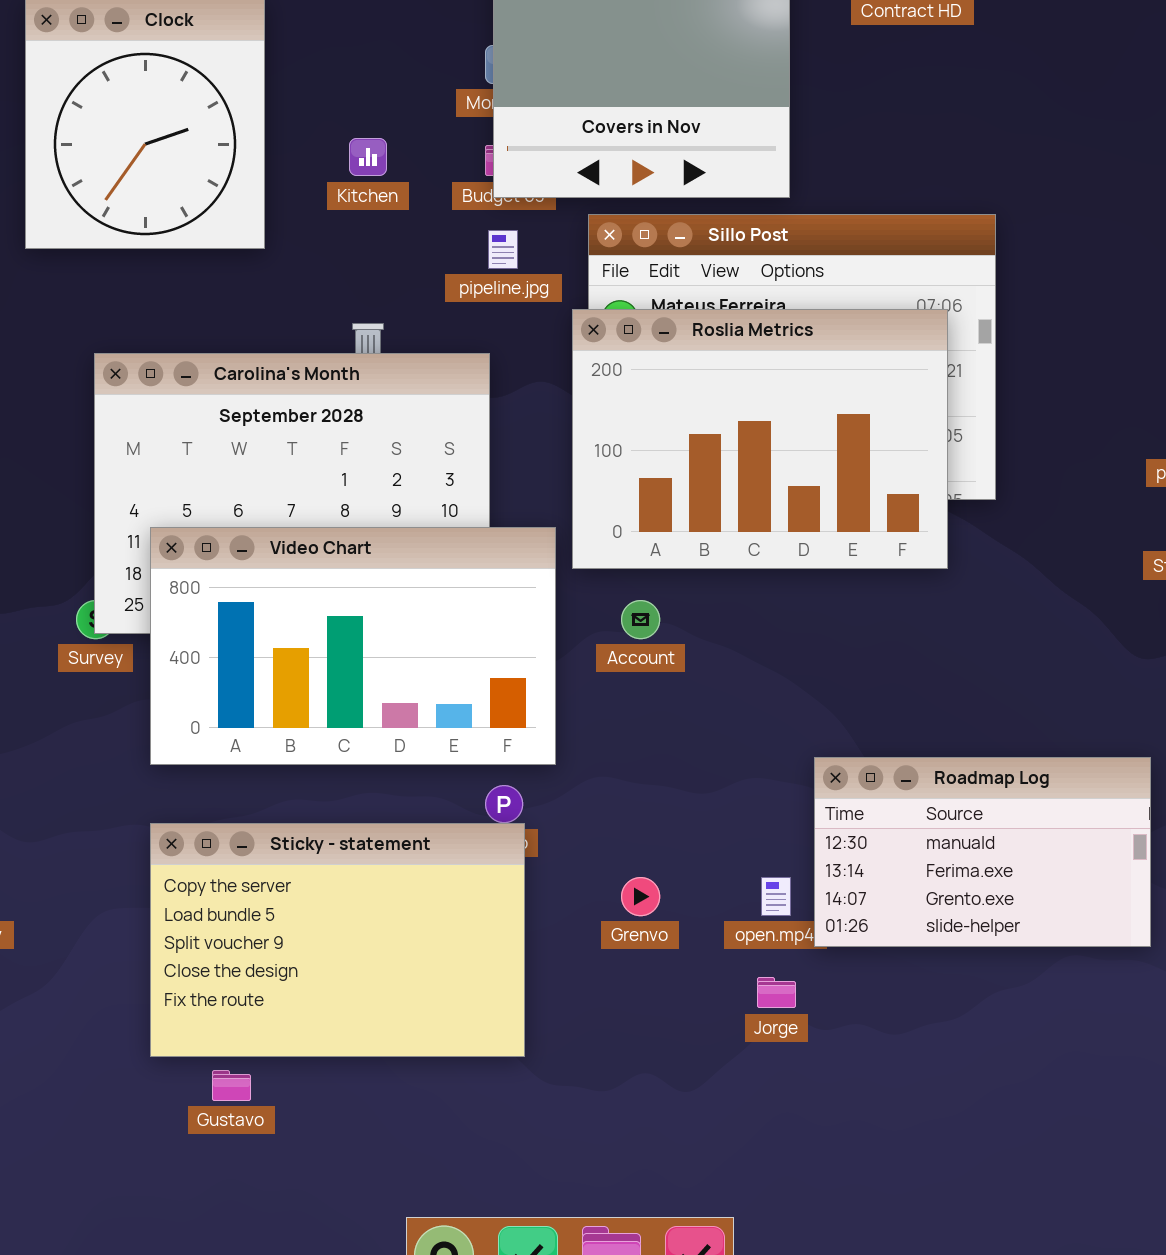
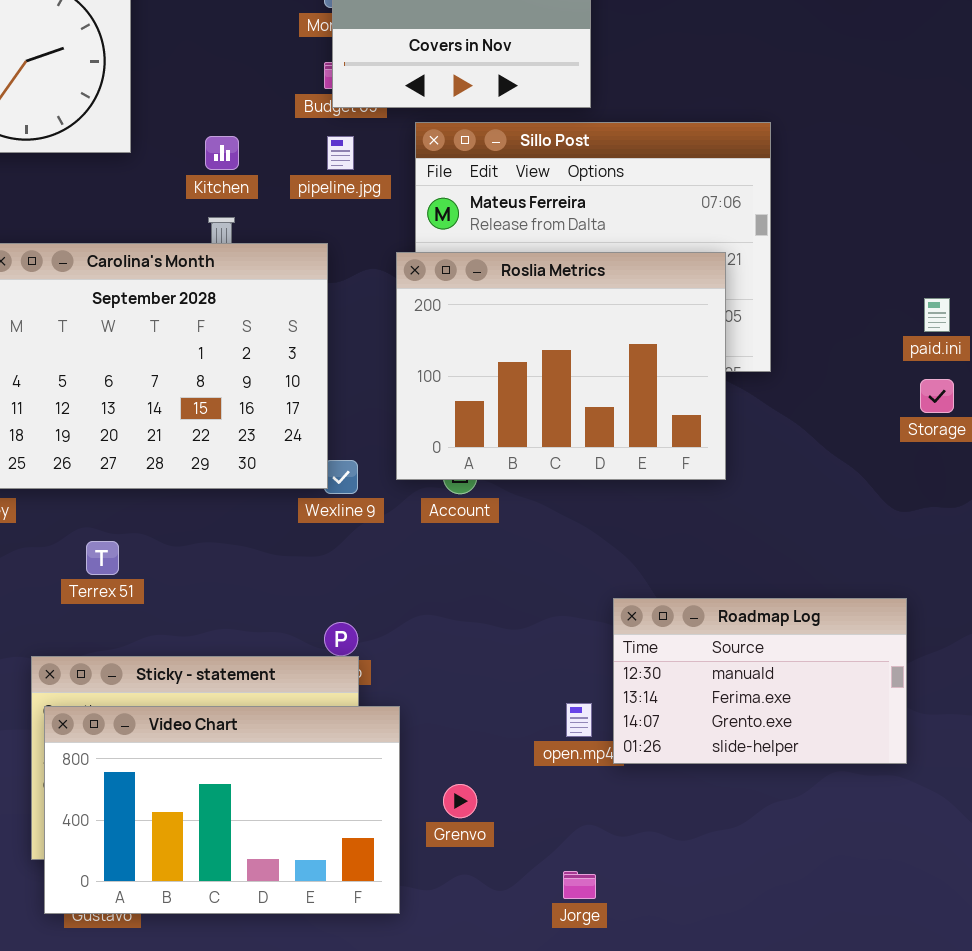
Kitchen: [349,138,387,176] -> [205,136,239,170], moved
Roslia Metrics: [572,309,948,569] -> [396,252,726,480], moved
Video Chart: [150,527,556,765] -> [44,706,400,914], moved
Grenvo: [621,877,660,916] -> [443,784,477,818], moved
Jorge: [757,977,796,1008] -> [563,871,596,899], moved

